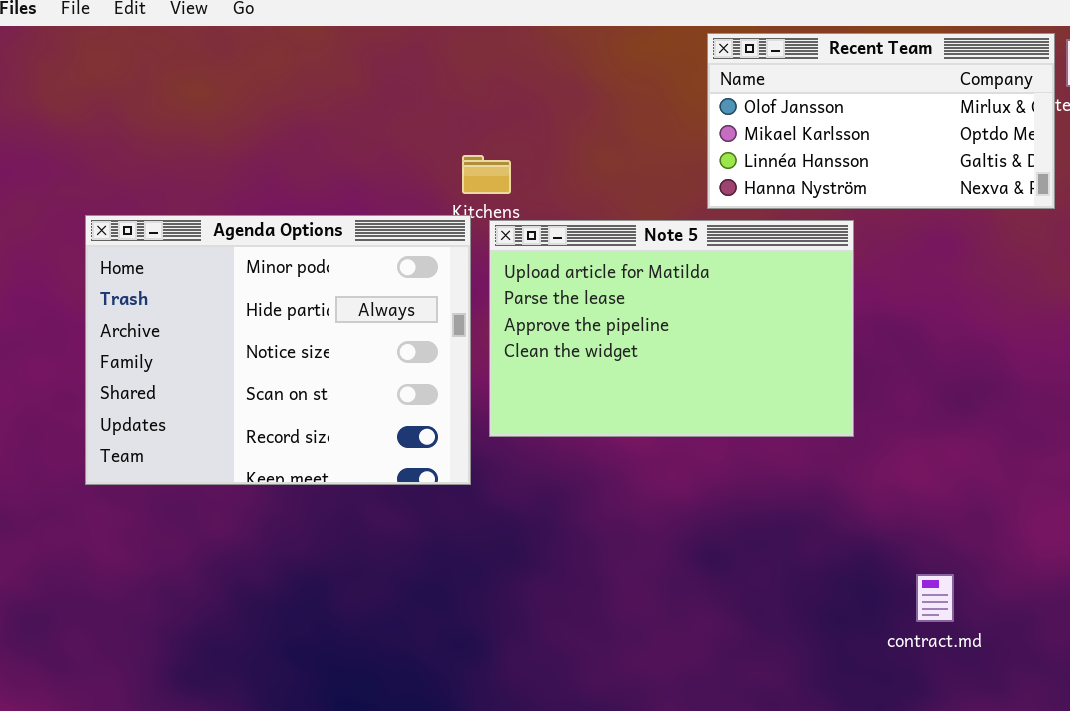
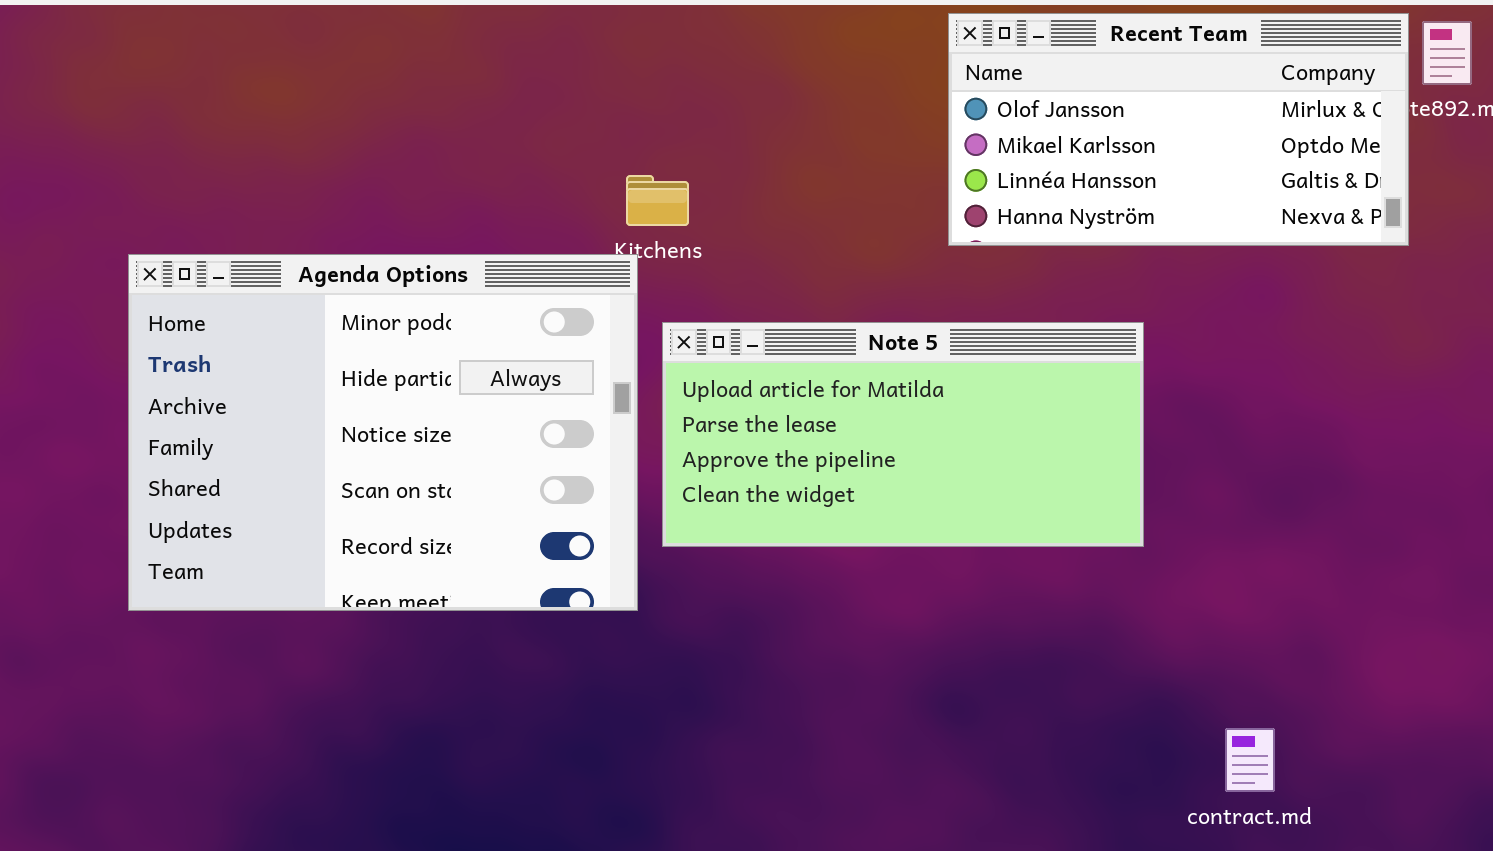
Note 5: [489,220,854,437] -> [662,322,1144,547], resized

